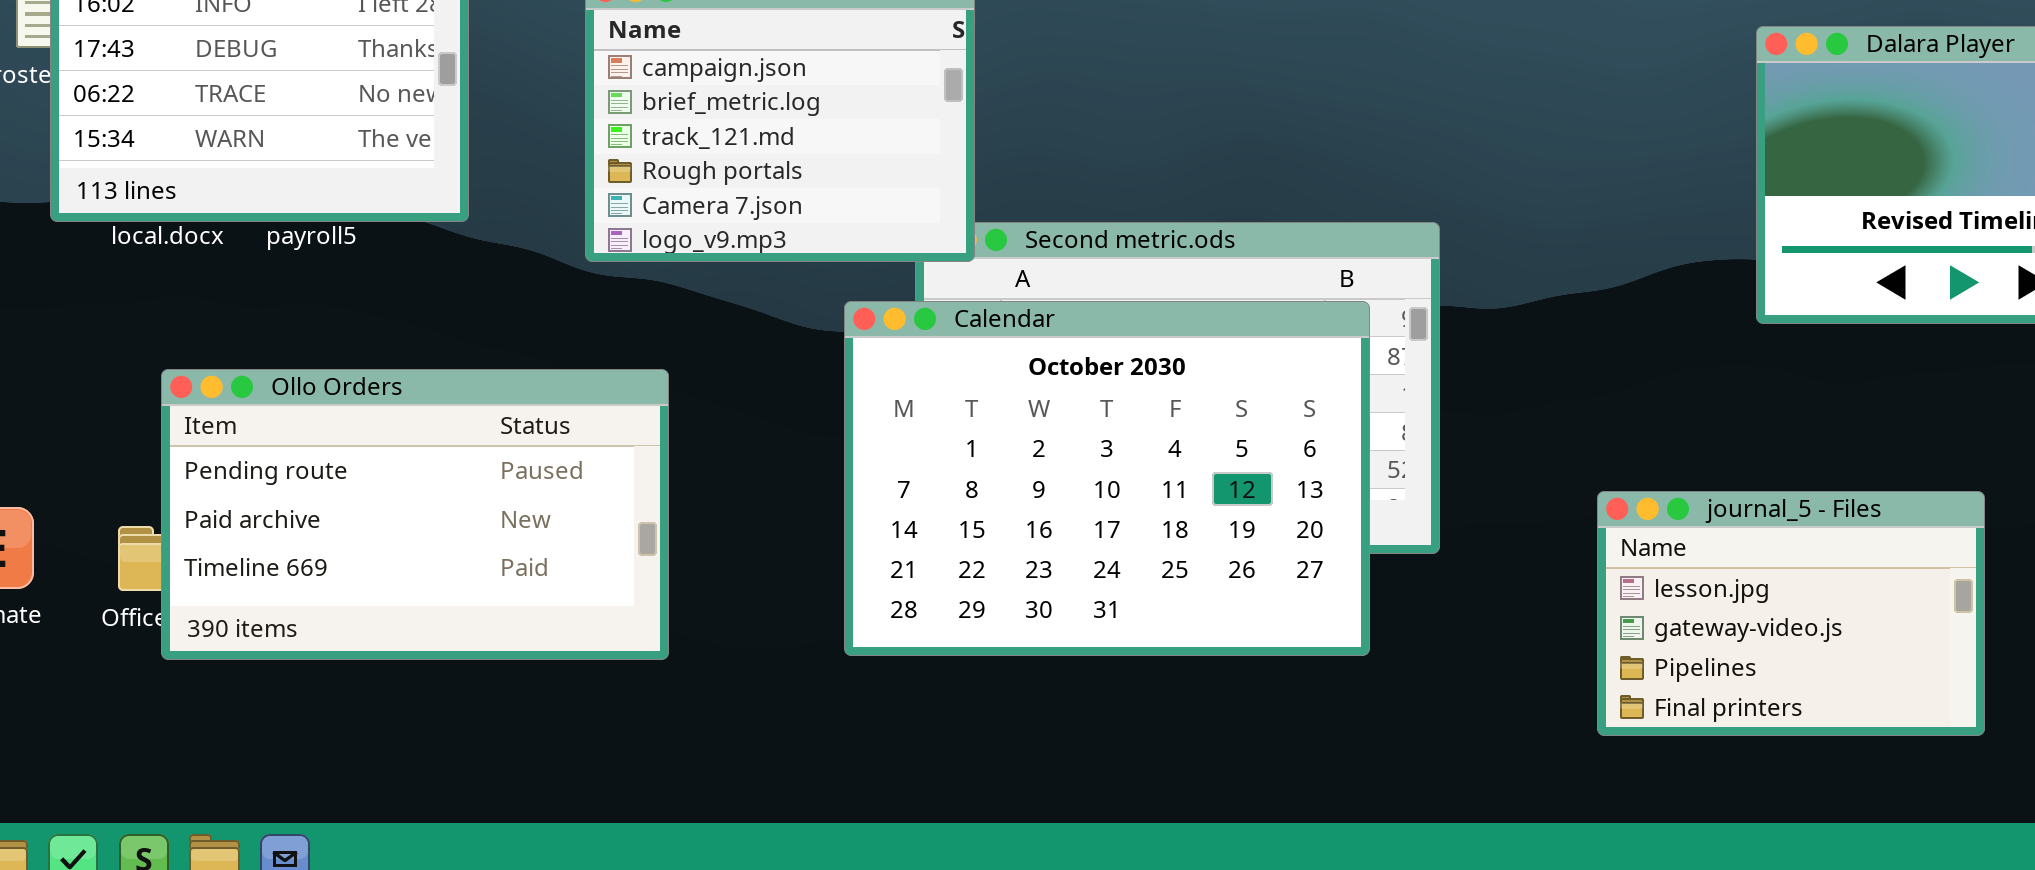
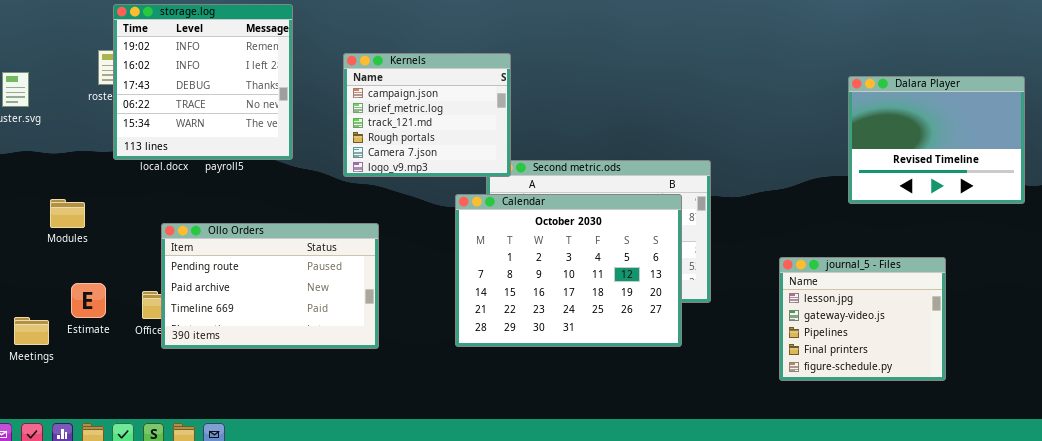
journal_5 - Files: [1597,491,1985,736] -> [779,257,946,381], resized

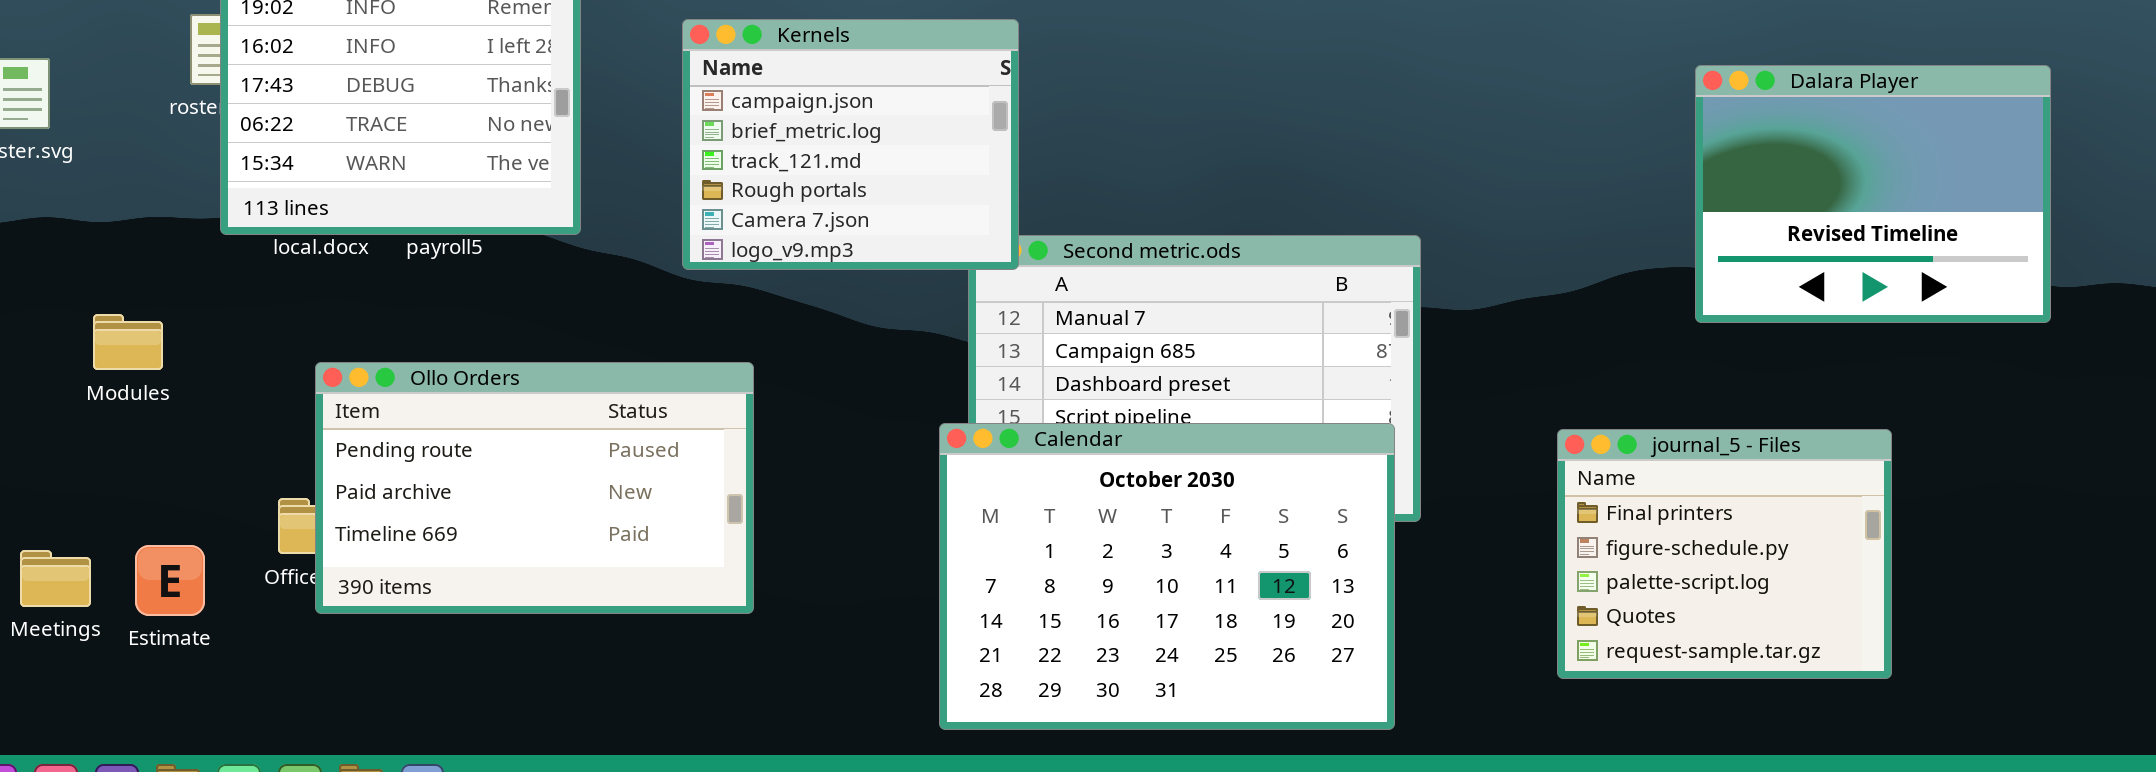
Calendar: [455,194,682,347] -> [939,423,1395,730], moved
journal_5 - Files: [779,257,946,381] -> [1557,429,1892,679], scrolled down 3 rows
Estimate: [71,283,106,318] -> [135,545,205,616], moved

